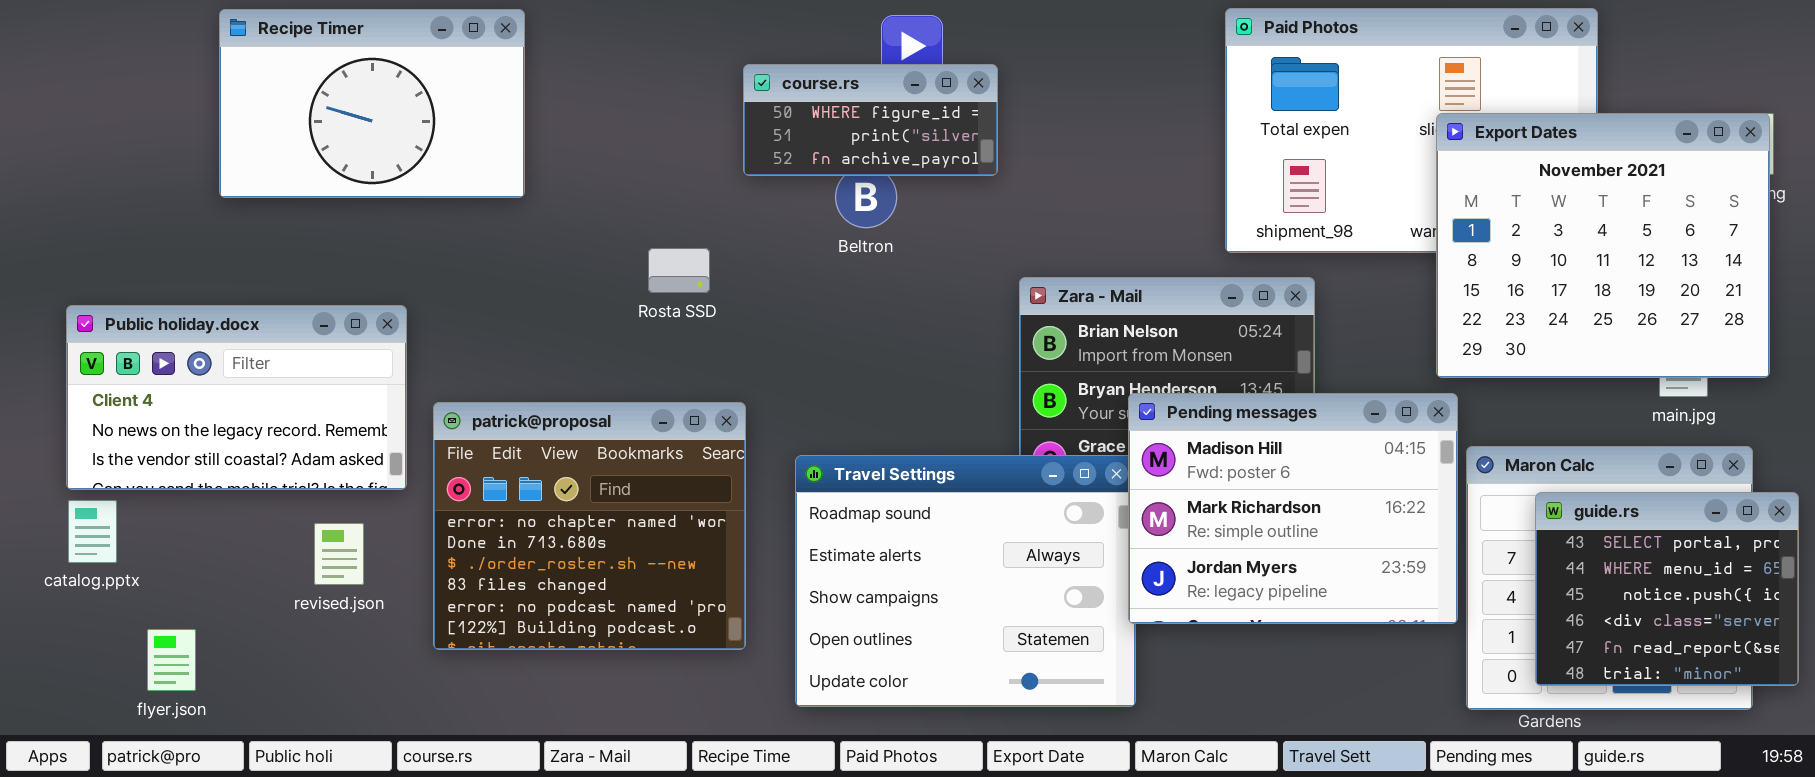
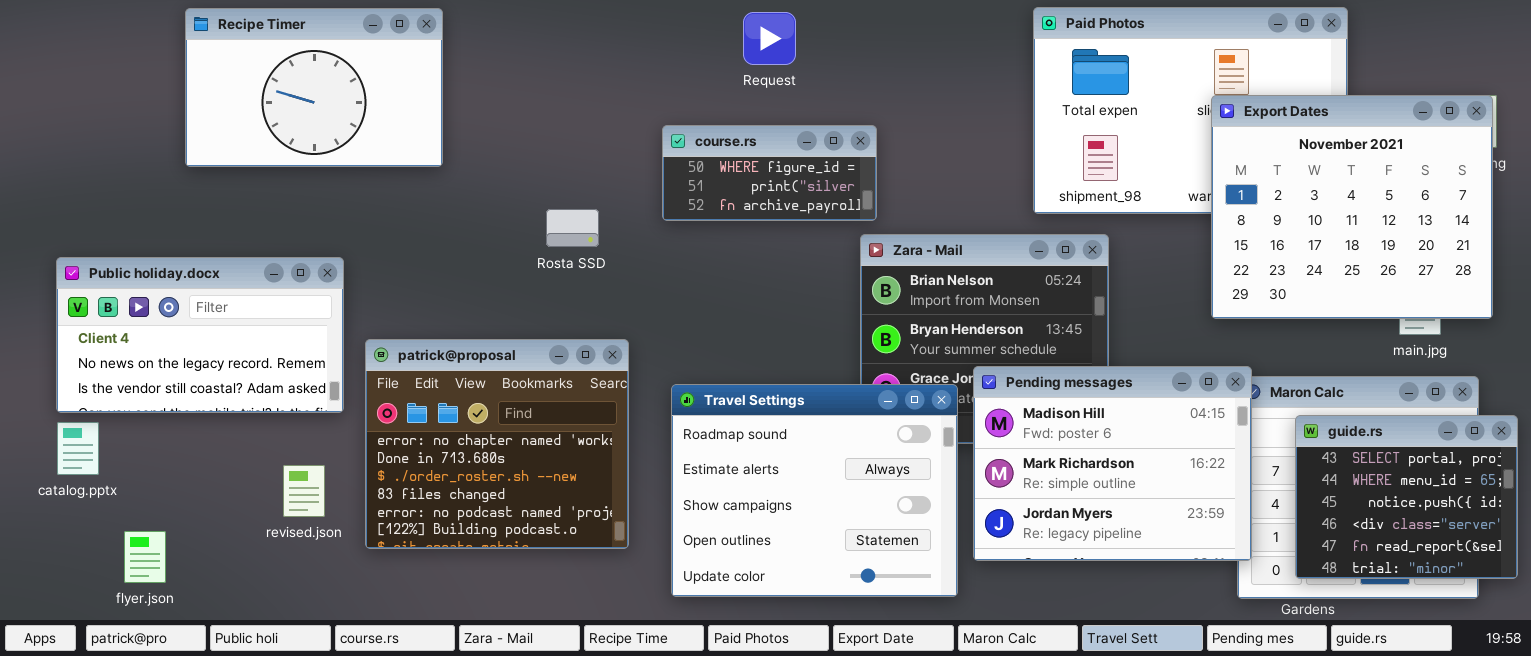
course.rs: [743,64,998,176] -> [662,125,877,221], moved
Pending messages: [1128,393,1458,624] -> [973,366,1252,561], moved
revised.json: [314,523,364,585] -> [283,465,325,517], moved

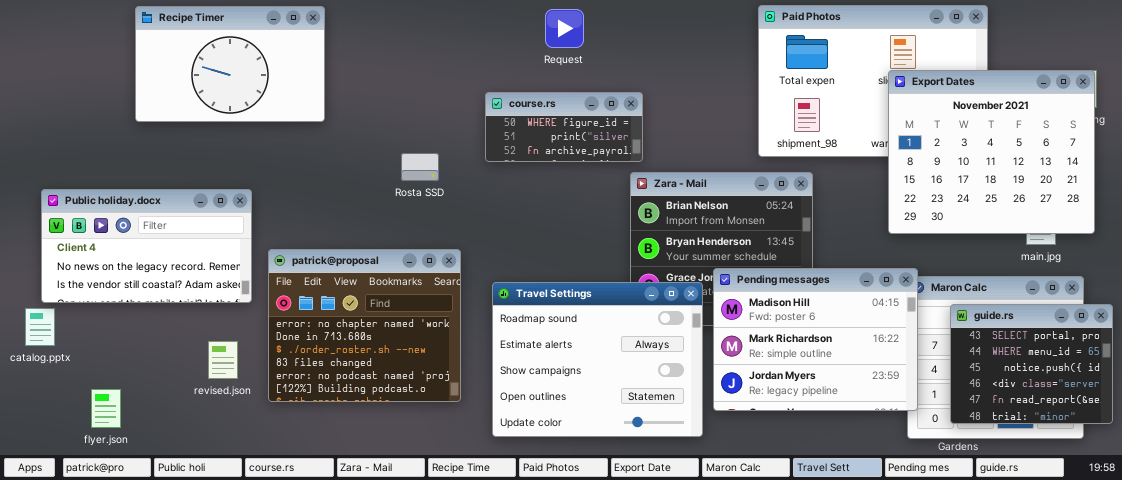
catalog.pptx: [57,422,99,475] -> [25,308,55,346], moved

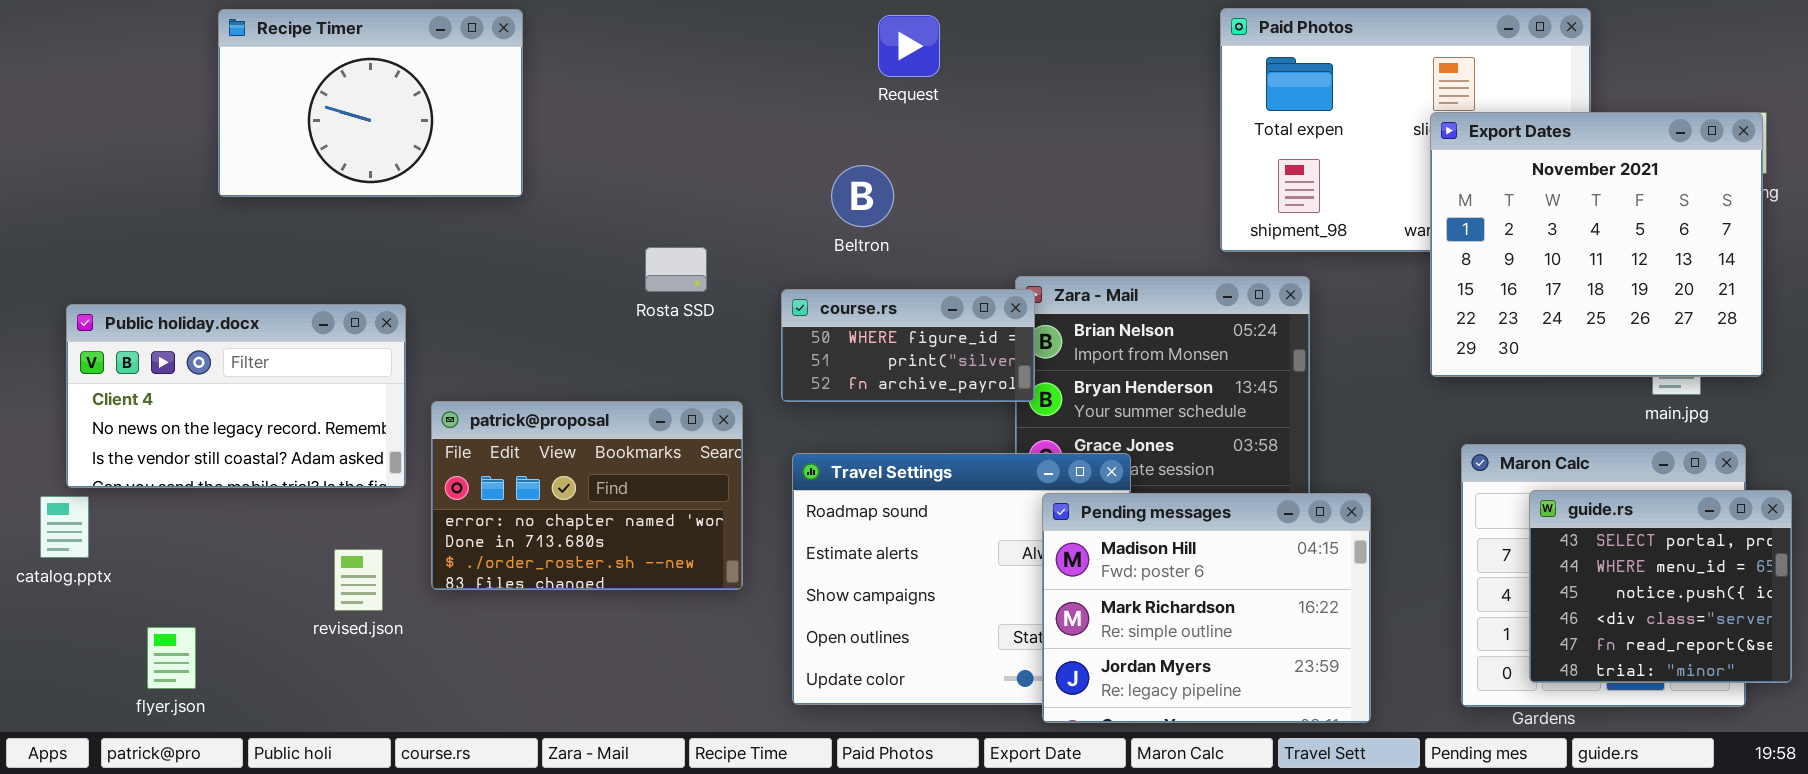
course.rs: [485,92,643,162] -> [781,289,1035,402], moved
patrick@proposal: [268,249,461,402] -> [431,401,743,590], resized
Pending messages: [713,268,918,411] -> [1042,493,1371,723], moved

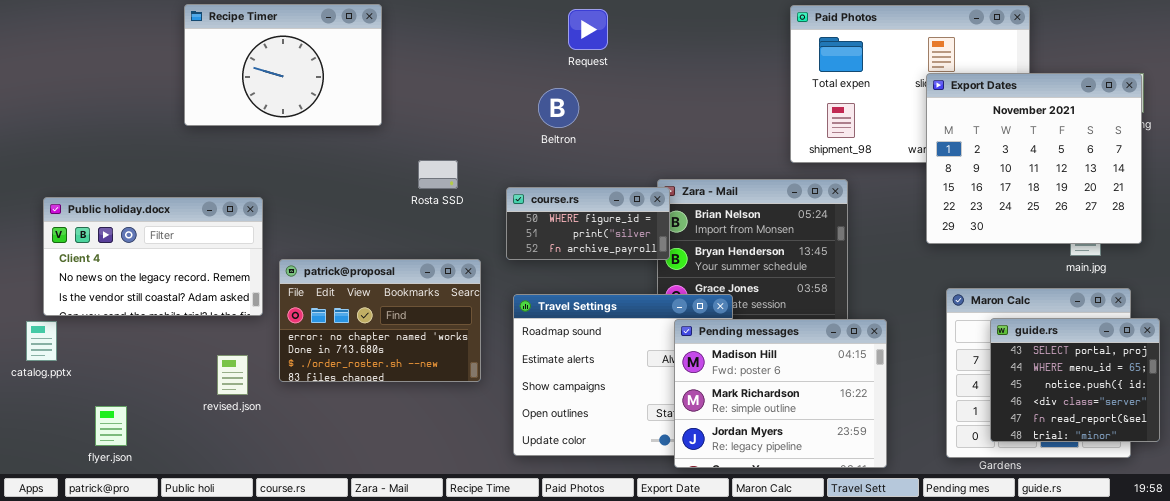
Recipe Timer: [218,9,523,197] -> [184,4,382,126], moved
Beltron: [831,165,894,227] -> [538,88,579,128], moved

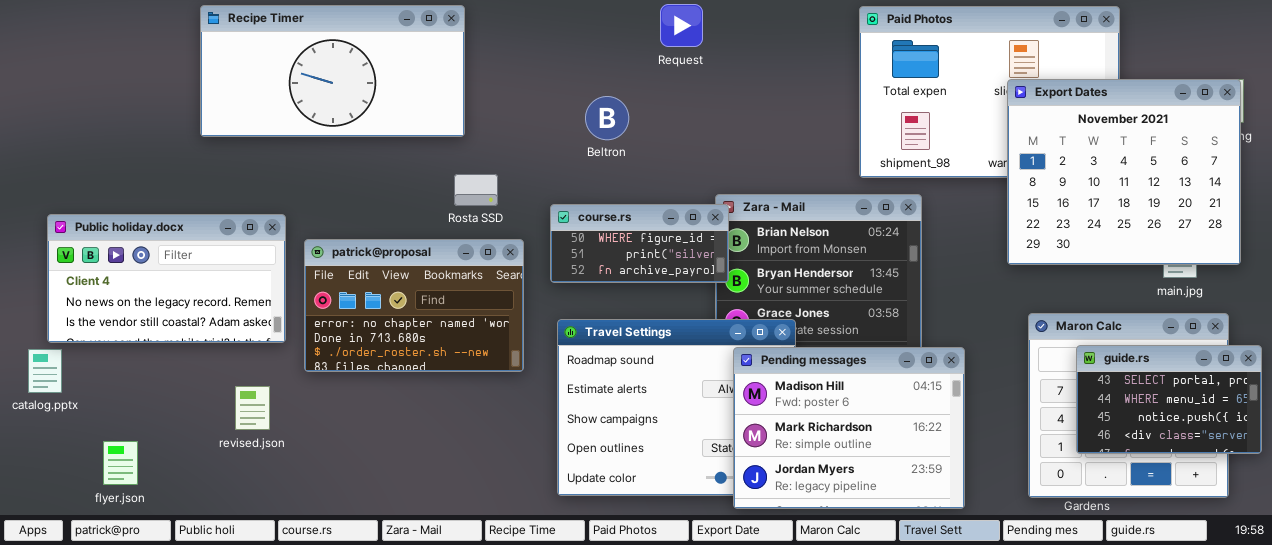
Recipe Timer: [184,4,382,126] -> [200,5,465,137], resized
Request: [568,9,608,50] -> [660,4,703,47], moved
patrick@proposal: [279,259,481,382] -> [304,239,524,372], moved
guide.rs: [990,318,1160,442] -> [1076,345,1262,454], resized

